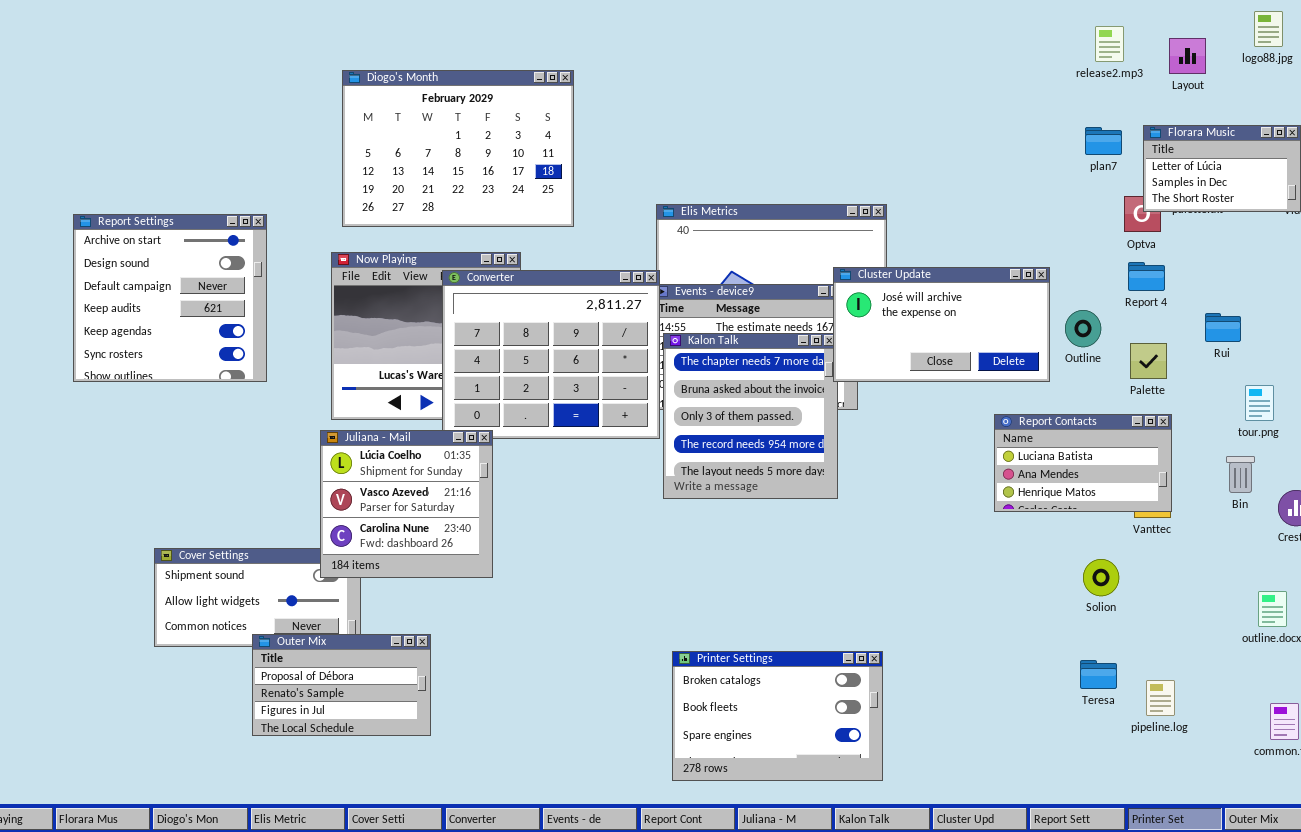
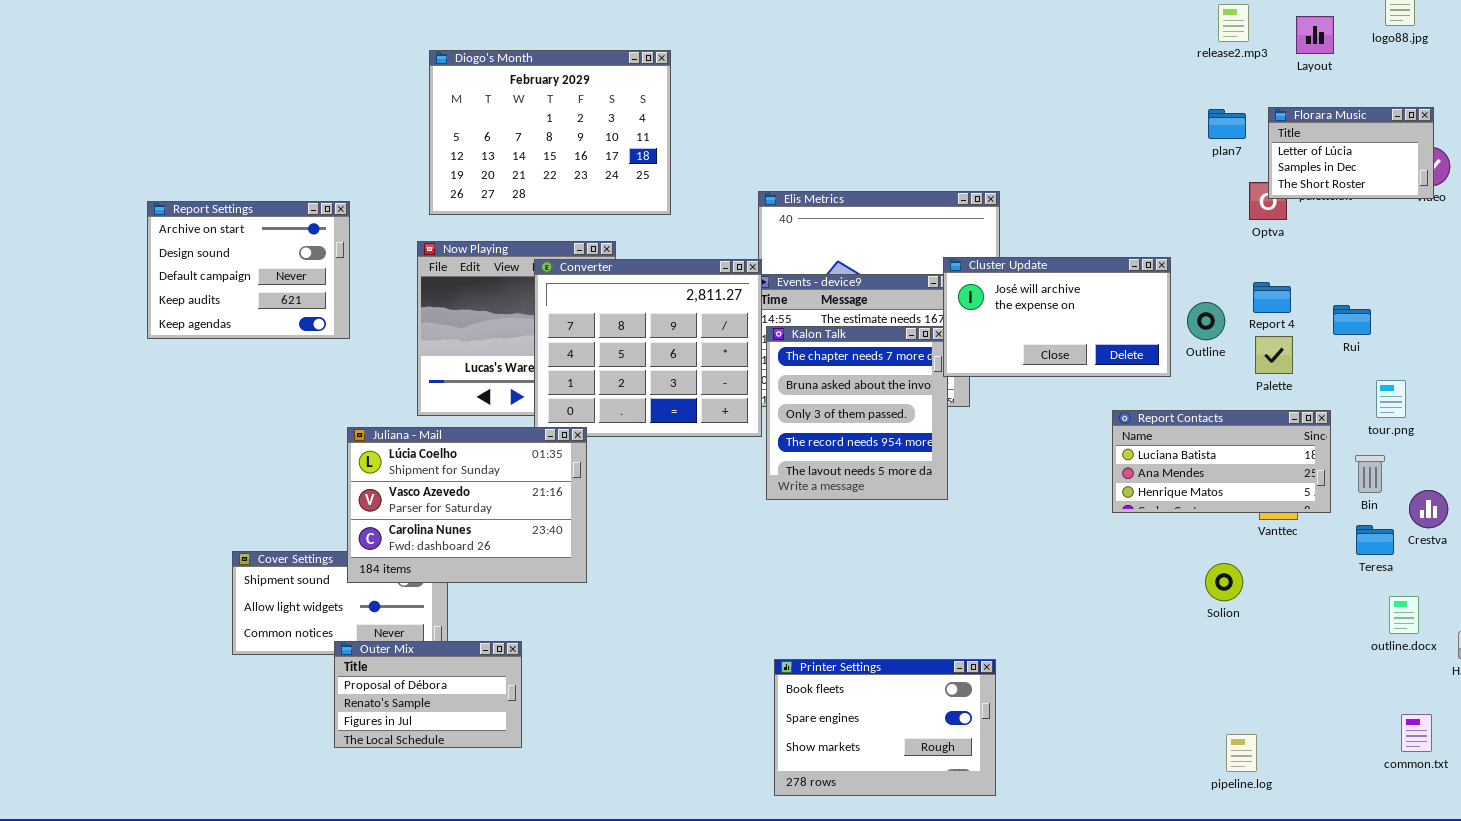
Report Settings: [73,214,267,382] -> [147,201,350,339], resized
Report 4: [1128,262,1165,291] -> [1253,282,1291,313], moved
Report Contacts: [994,414,1172,512] -> [1112,410,1331,513], resized
Juliana - Mail: [320,430,493,578] -> [347,427,587,583], resized
Printer Settings: [672,651,883,781] -> [774,659,996,796], scrolled down 1 row
Teresa: [1080,660,1117,689] -> [1356,525,1394,555], moved
pipeline.log: [1146,680,1175,716] -> [1226,734,1257,772], moved

